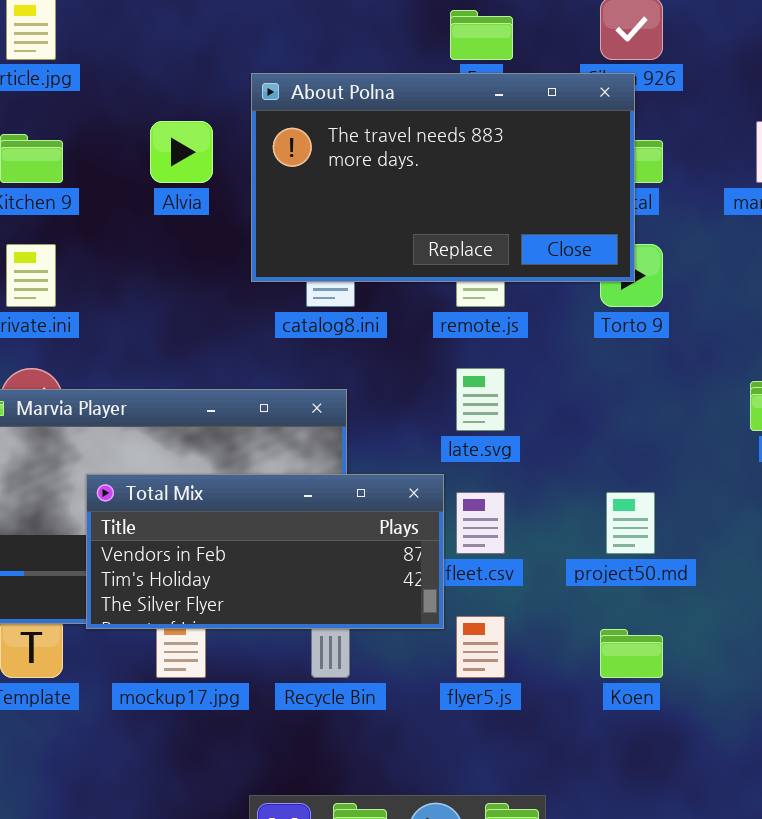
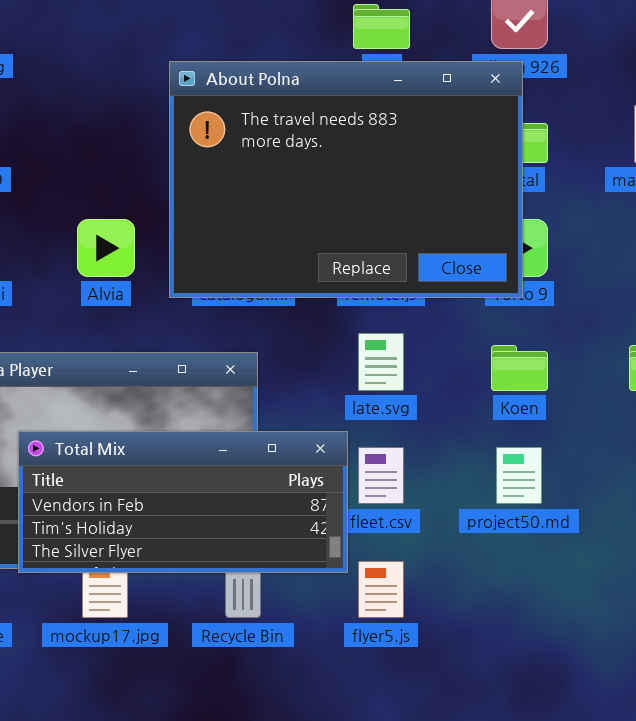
About Polna: [251,73,635,282] -> [169,61,523,298], resized
Alvia: [150,121,213,183] -> [77,219,135,277], moved
Koen: [600,629,663,678] -> [491,345,548,391], moved

